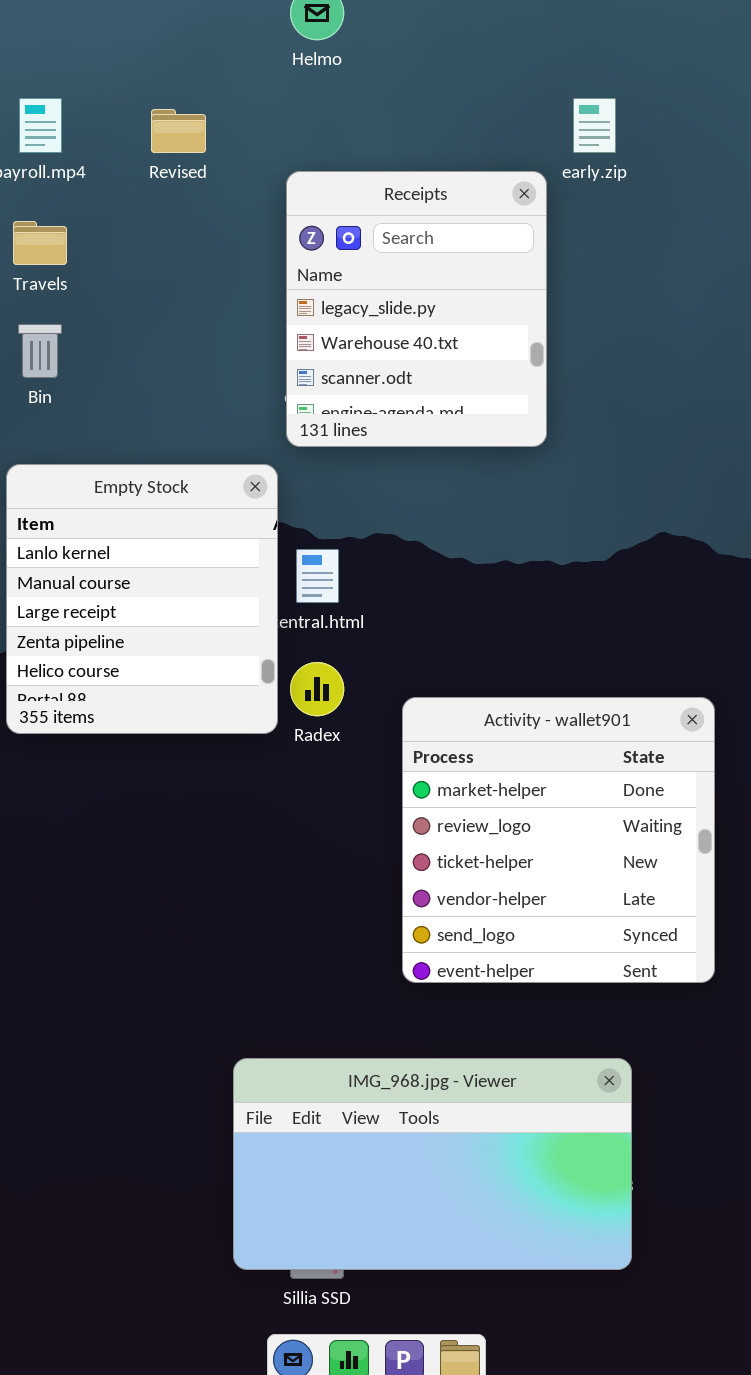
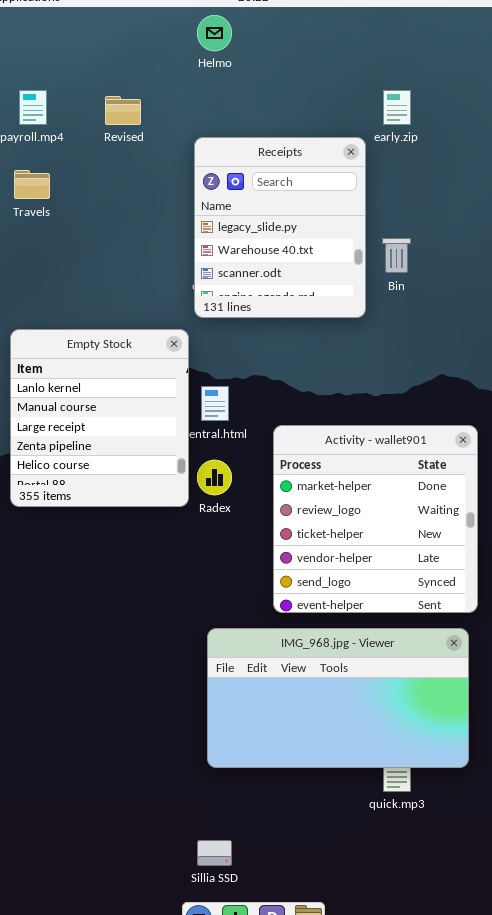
Bin: [18,324,62,378] -> [382,238,411,273], moved
Activity - wallet901: [402,697,715,983] -> [273,425,478,613], moved
IMG_968.jpg - Viewer: [233,1058,632,1270] -> [207,628,469,768], moved

